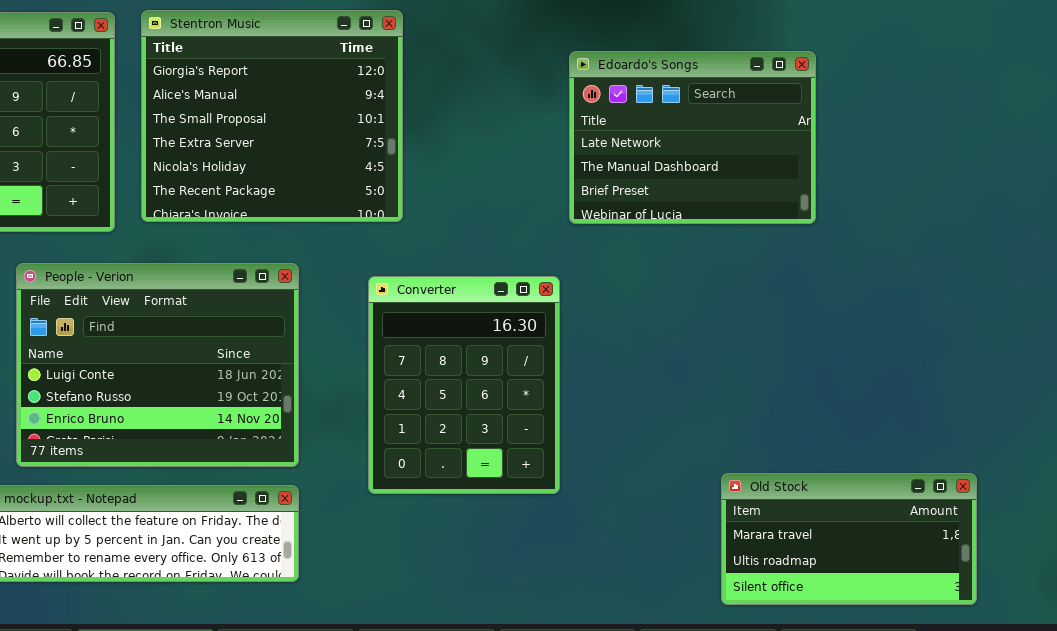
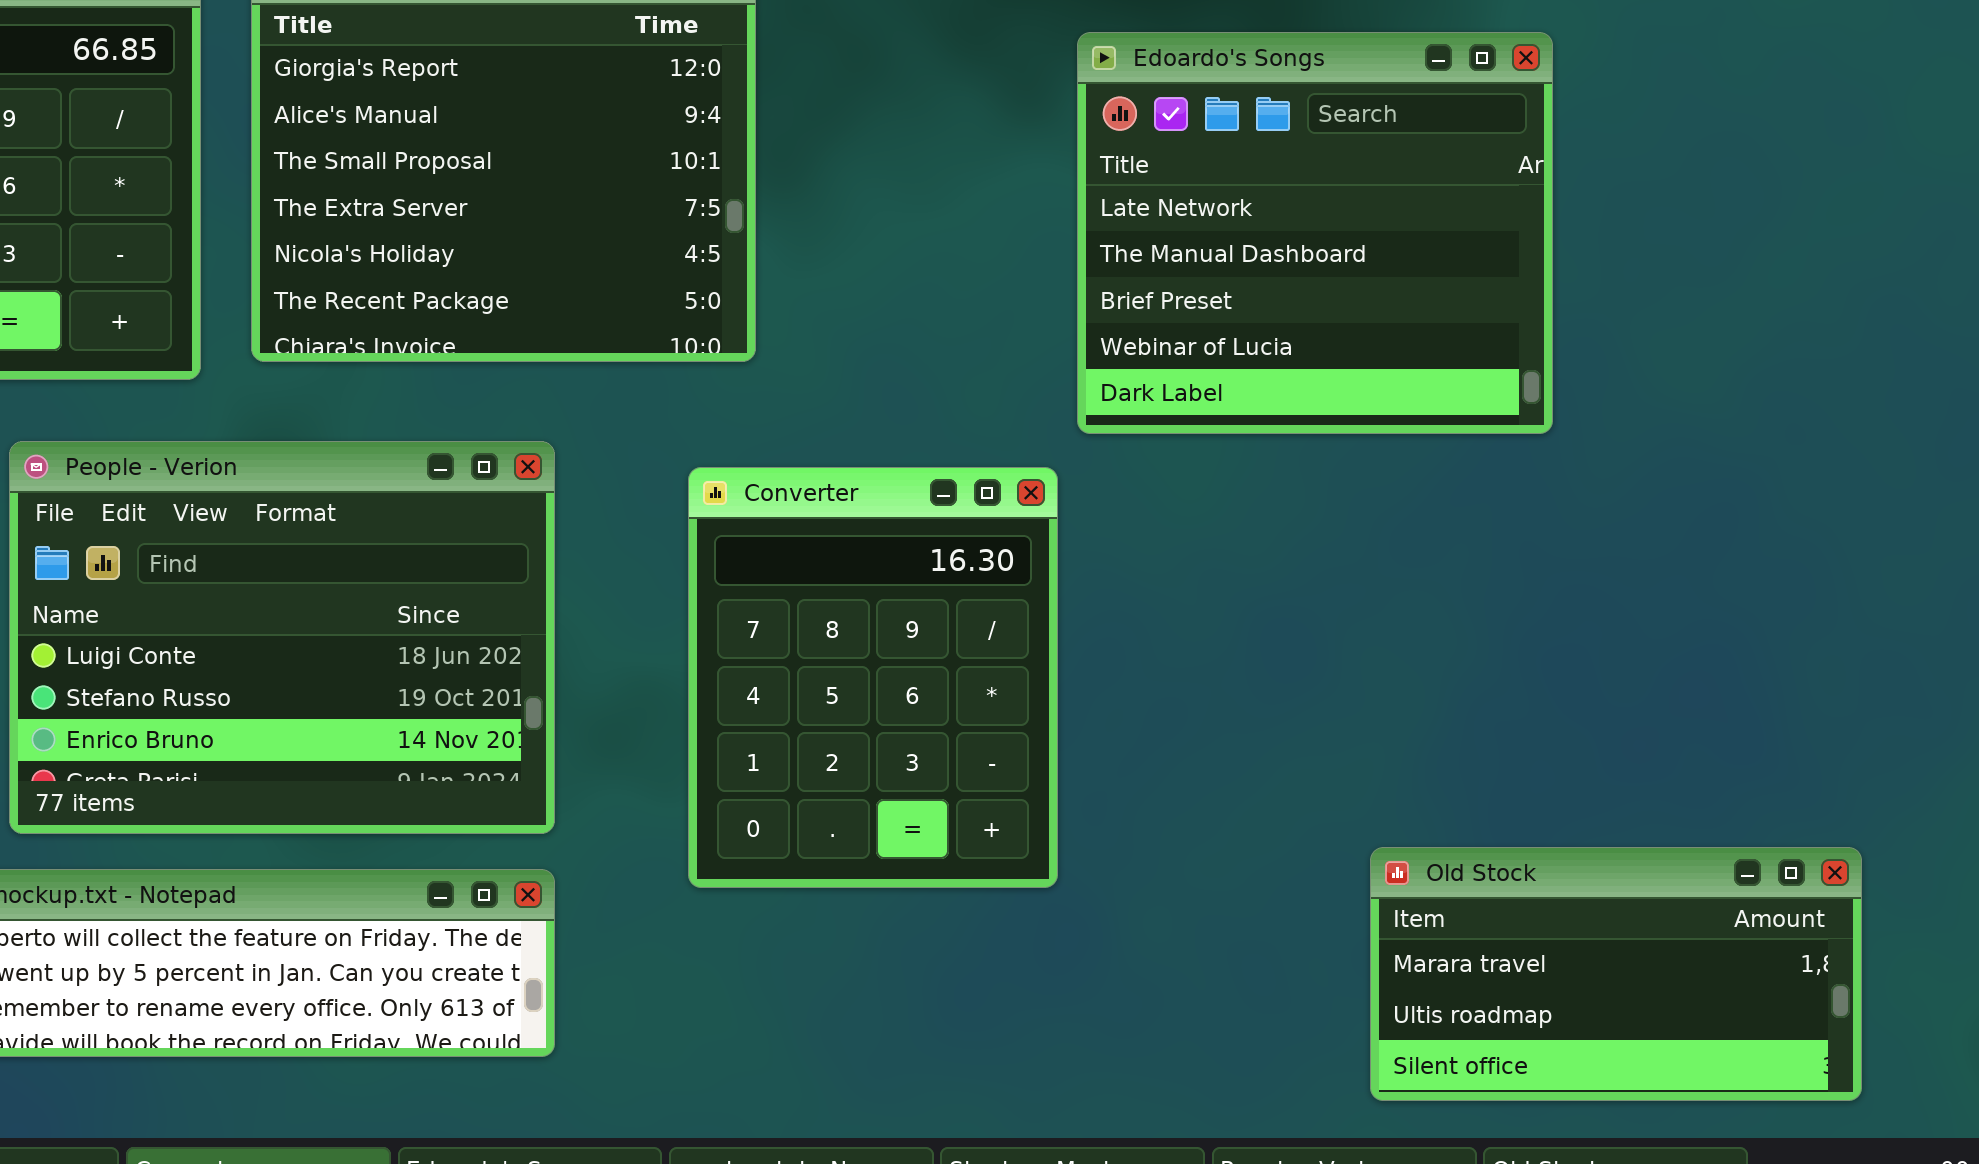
Edoardo's Songs: [569,51,816,224] -> [1077,32,1553,434], resized

